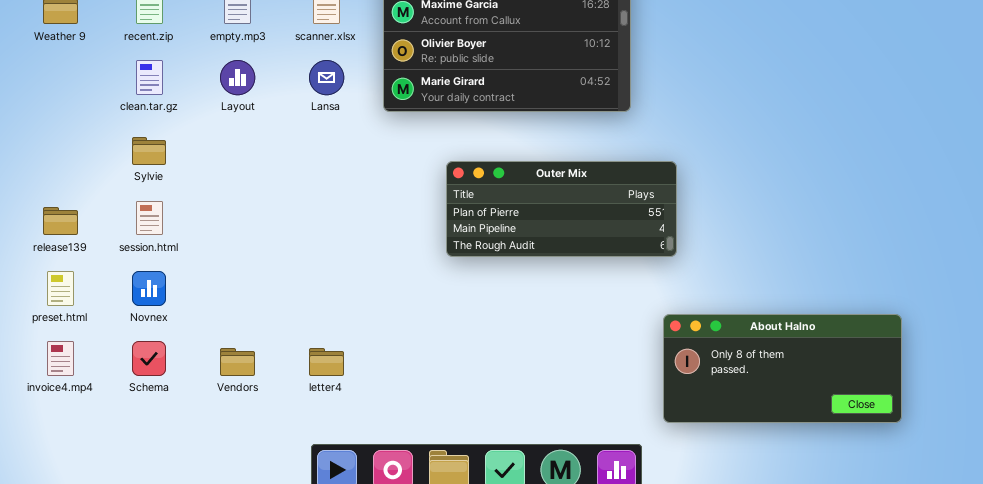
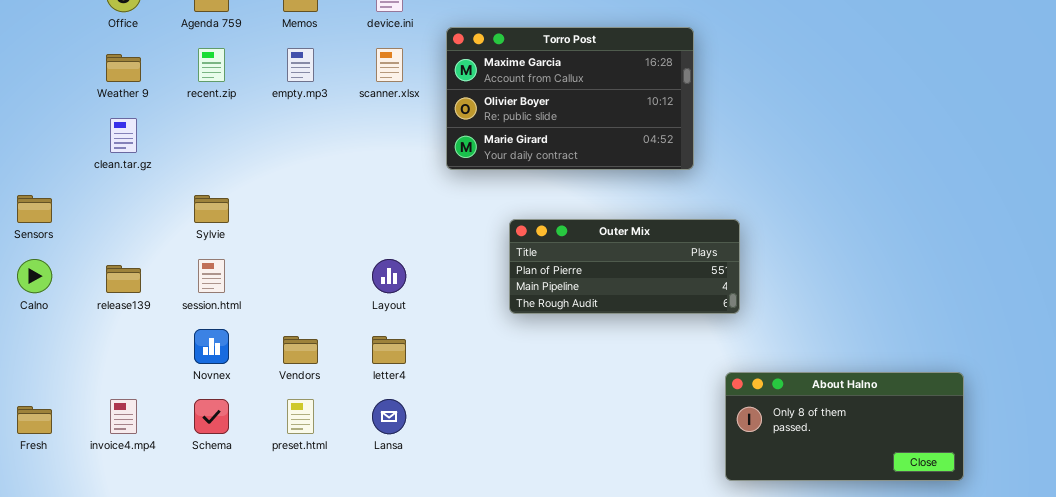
clean.tar.gz: [136,60,163,95] -> [110,118,137,153], moved
Layout: [220,60,255,95] -> [372,259,406,293], moved
Lansa: [309,60,344,95] -> [372,399,406,434], moved
preset.html: [47,271,74,306] -> [287,399,314,434], moved
Vendors: [220,348,255,376] -> [283,336,318,364], moved
letter4: [309,348,344,376] -> [372,336,406,364], moved

